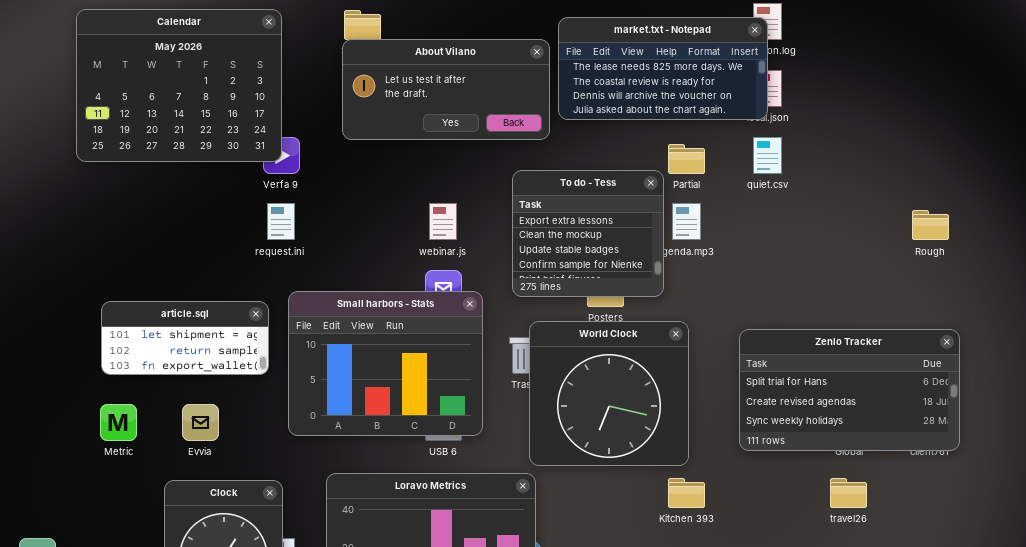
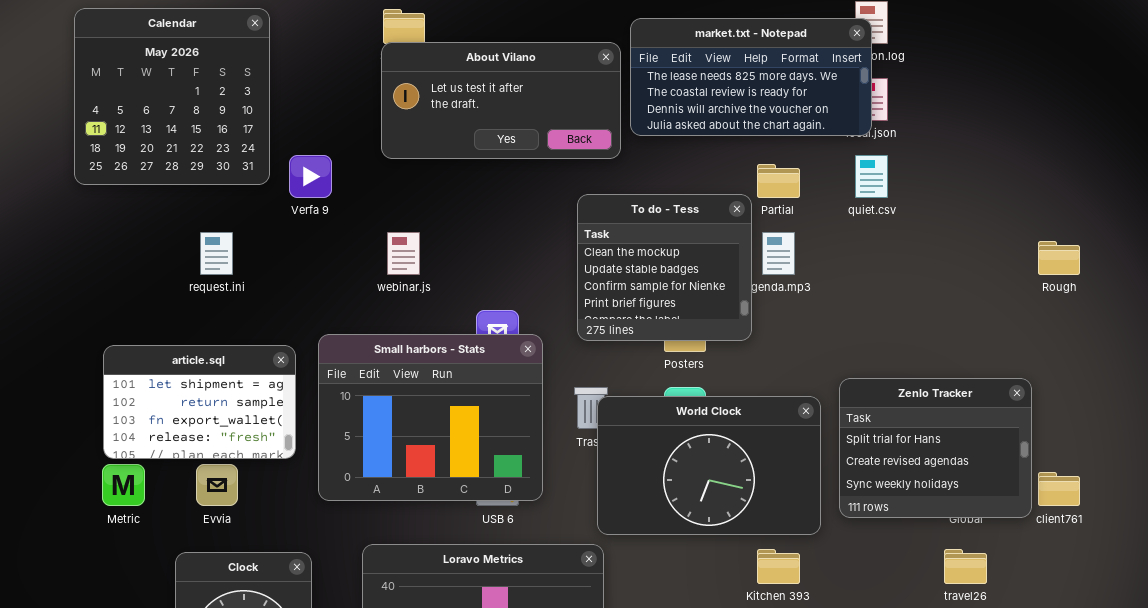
Calendar: [76,9,282,162] -> [74,8,270,185], resized
To do - Tess: [512,170,664,297] -> [577,194,752,341], scrolled down 1 row
request.ini: [267,203,295,240] -> [200,232,233,275], moved
webinar.js: [429,203,457,240] -> [387,232,420,275], moved
article.sql: [101,301,269,375] -> [103,345,296,459], resized
World Clock: [529,321,689,466] -> [597,396,821,535], resized
Zenlo Tracker: [739,329,960,451] -> [839,378,1032,518], resized

